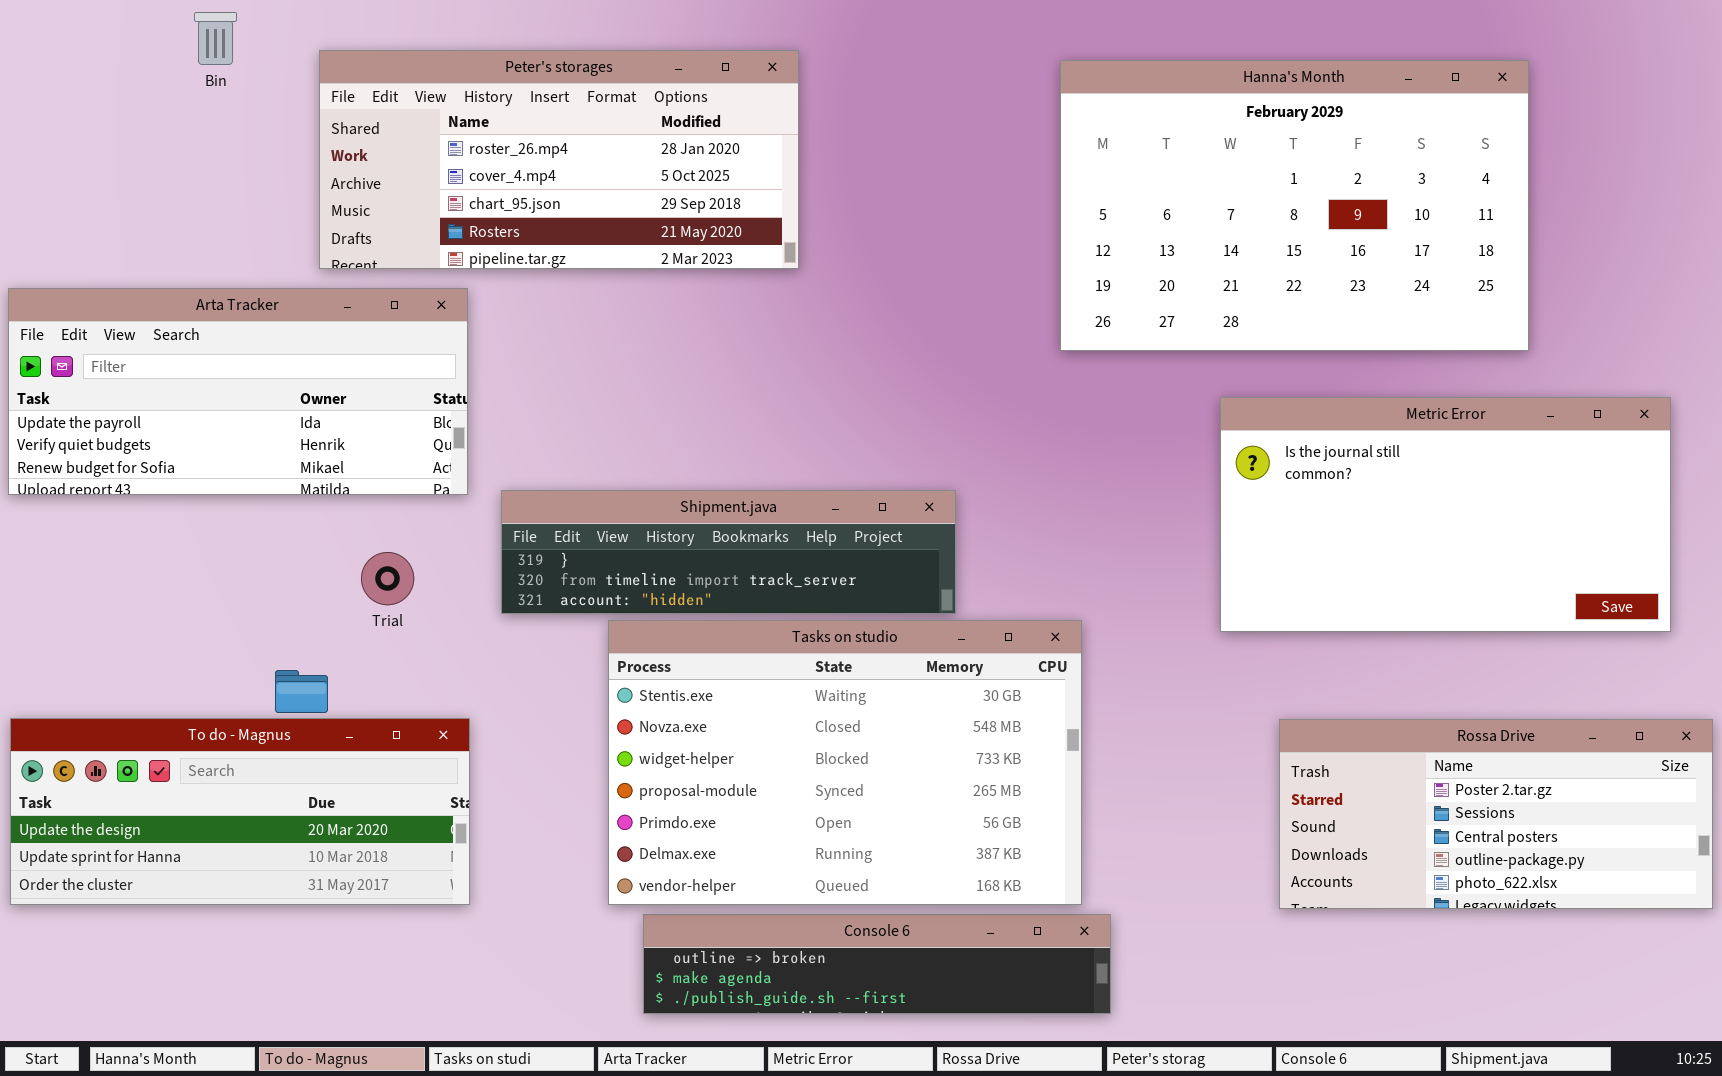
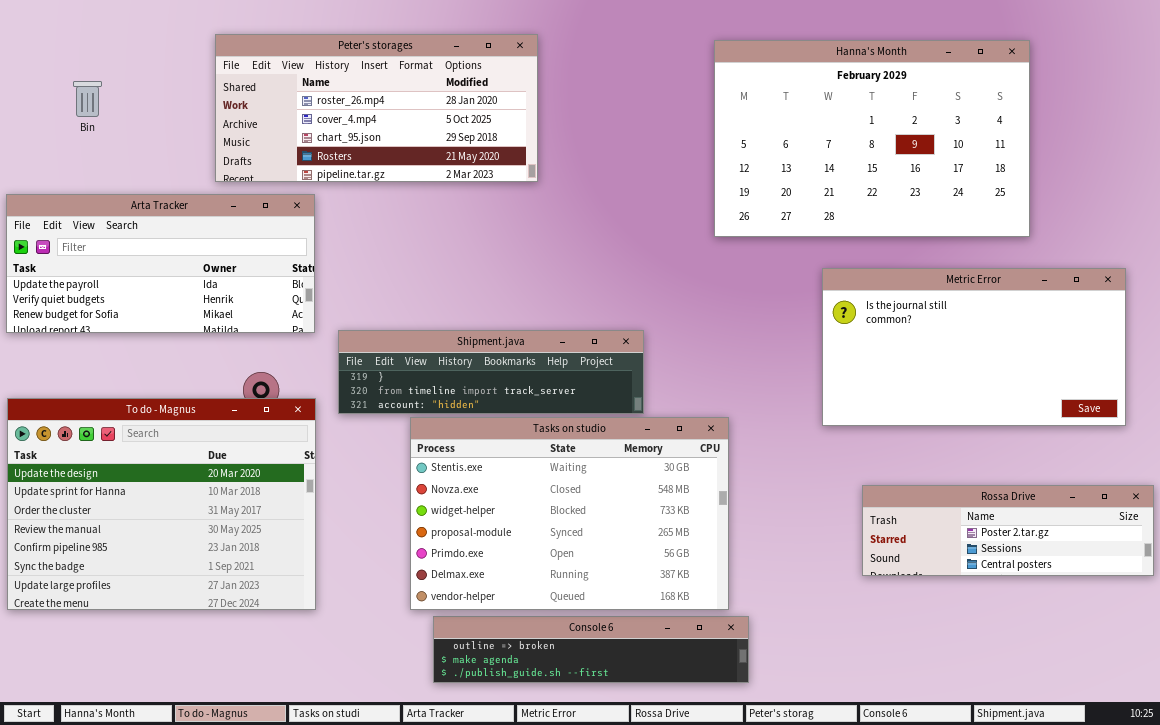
Bin: [194,12,237,65] -> [73,81,102,117], moved
To do - Magnus: [10,718,470,905] -> [7,398,316,610], resized
Rossa Drive: [1279,719,1713,909] -> [862,485,1154,576], resized

